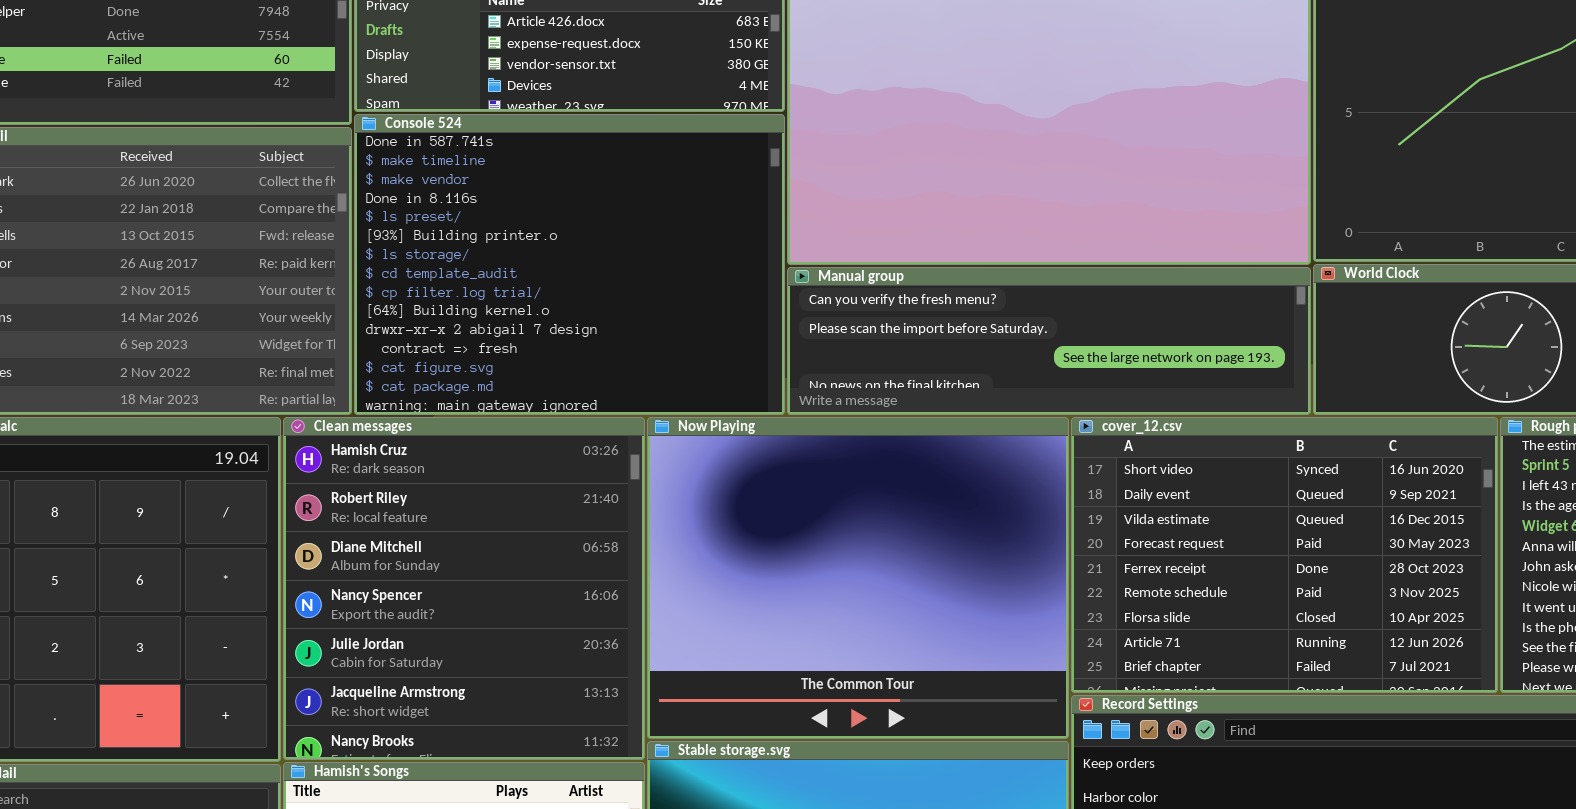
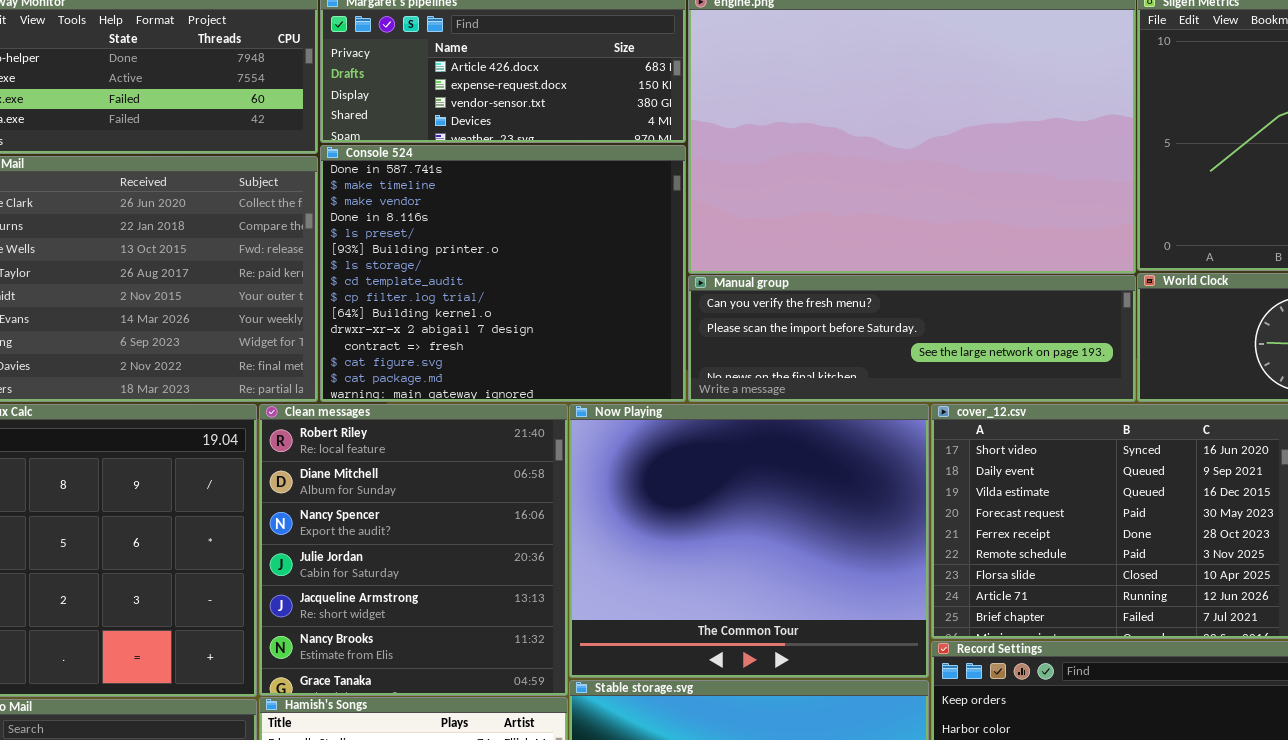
Clean messages: [283,417,645,760] -> [259,404,568,696], scrolled down 1 row

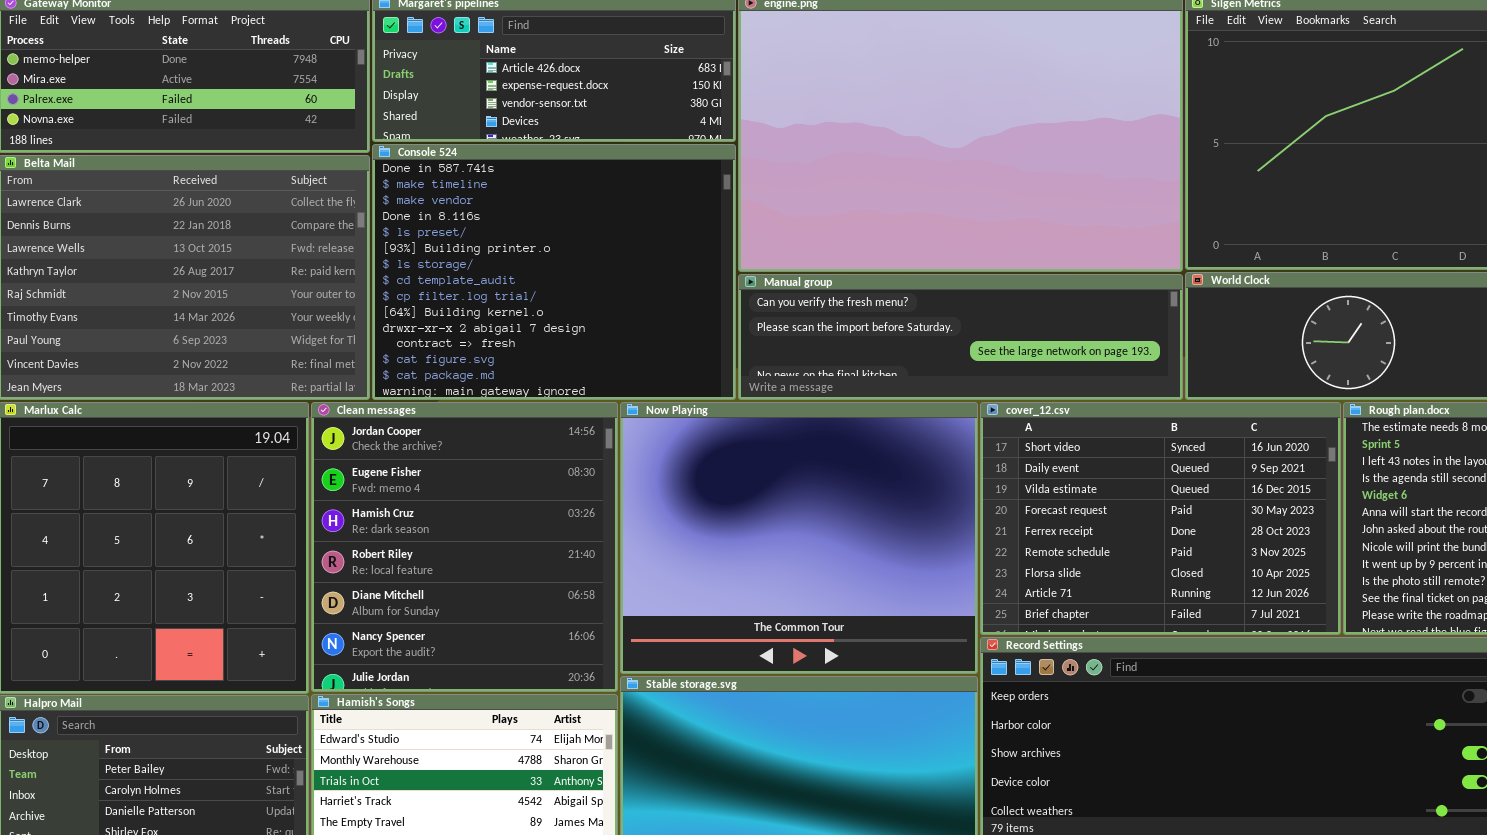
Clean messages: [259,404,568,696] -> [311,402,618,692], scrolled up 3 rows

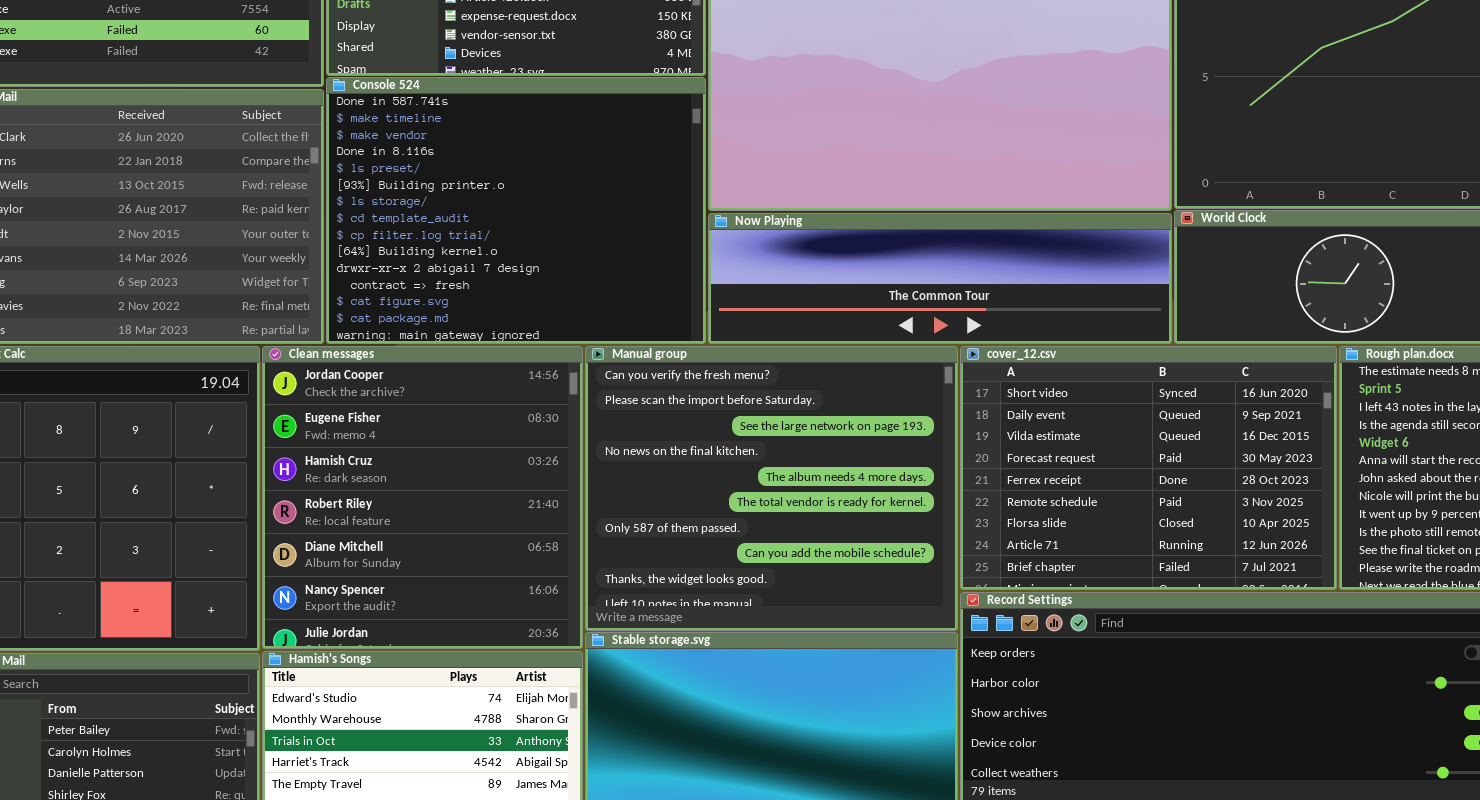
Manual group: [738,274,1183,400] -> [585,346,958,631], moved, resized
Now Playing: [620,402,978,674] -> [708,213,1172,344], moved, resized

